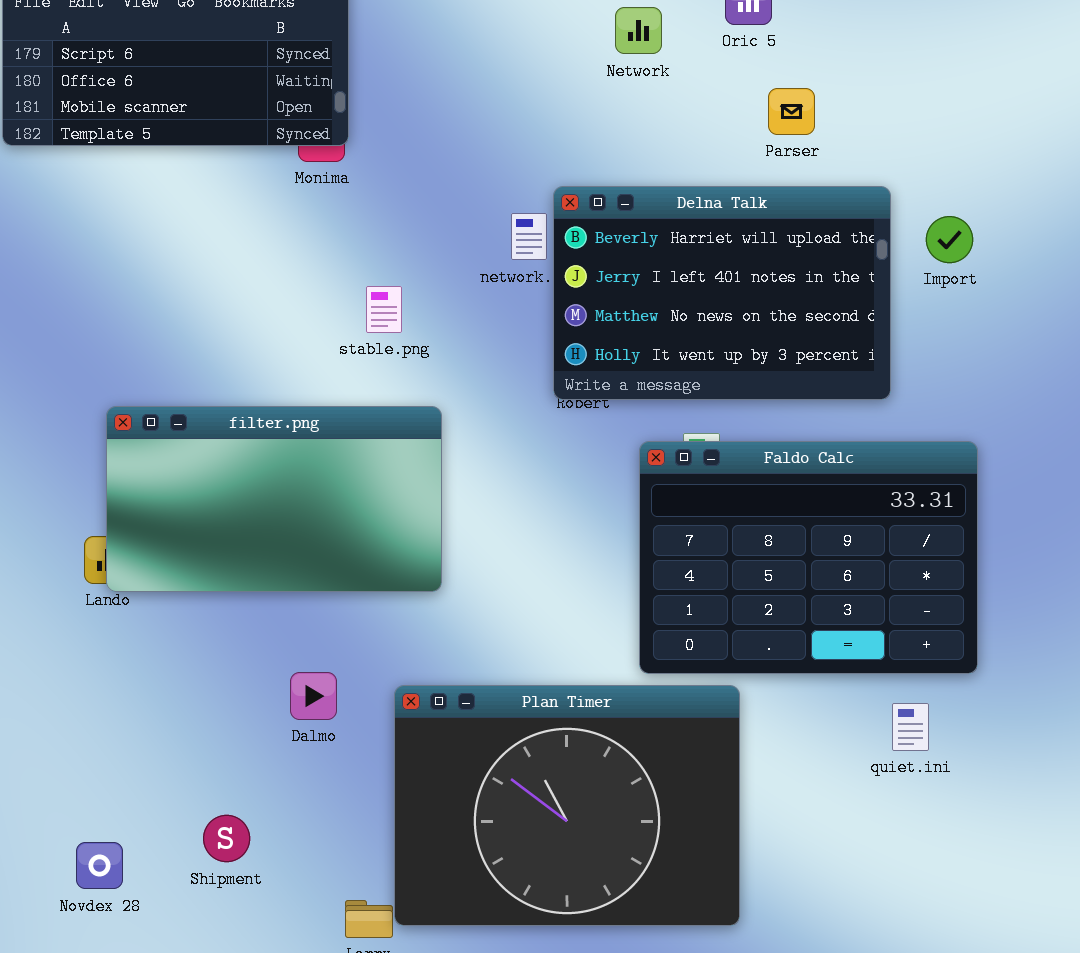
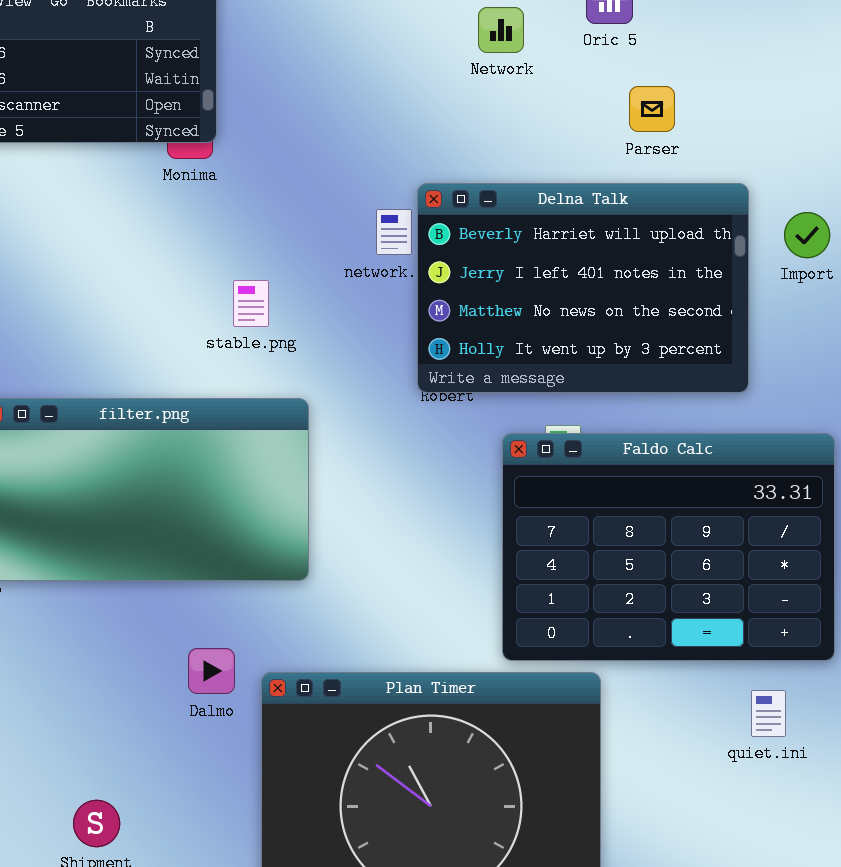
Dalmo: [290,672,337,720] -> [188,648,235,694], moved

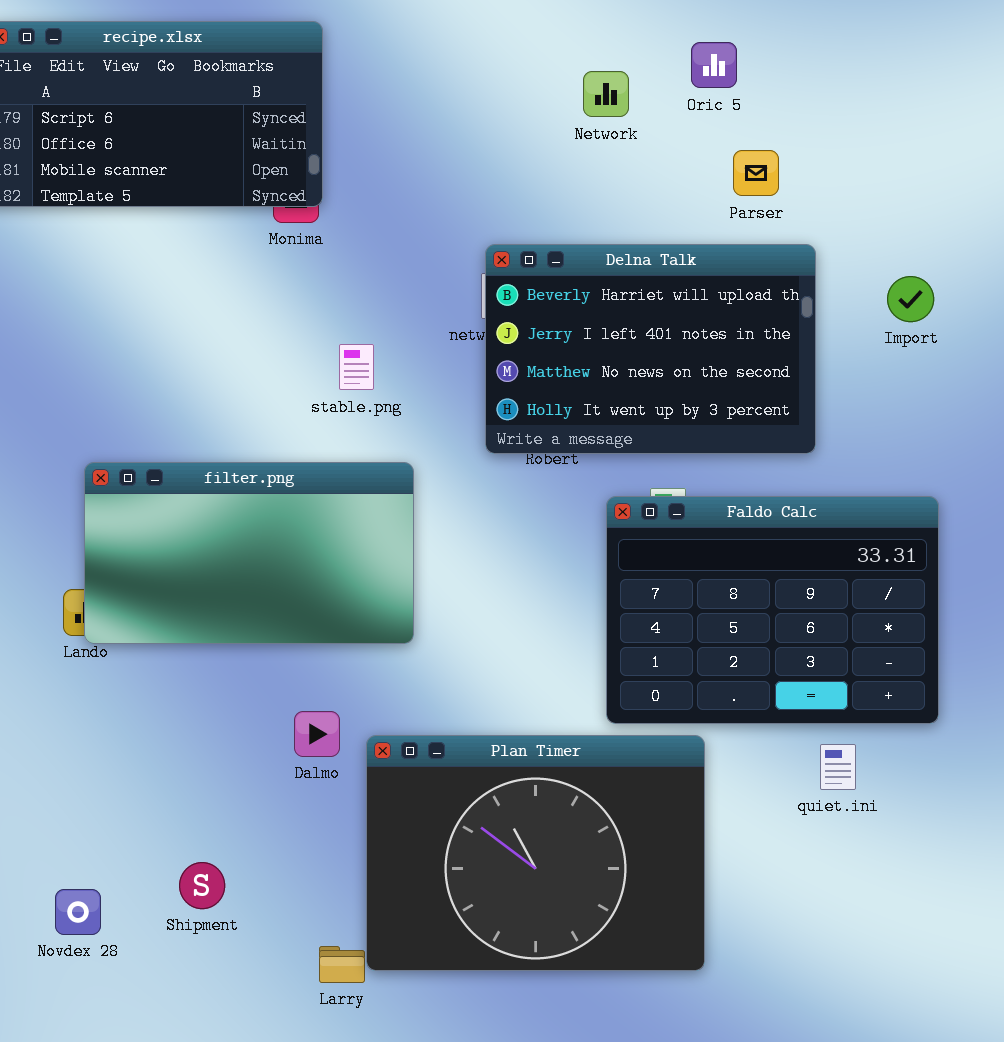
Delna Talk: [417,183,749,393] -> [485,244,816,454], moved
quiet.ini: [751,690,786,737] -> [820,744,856,790], moved

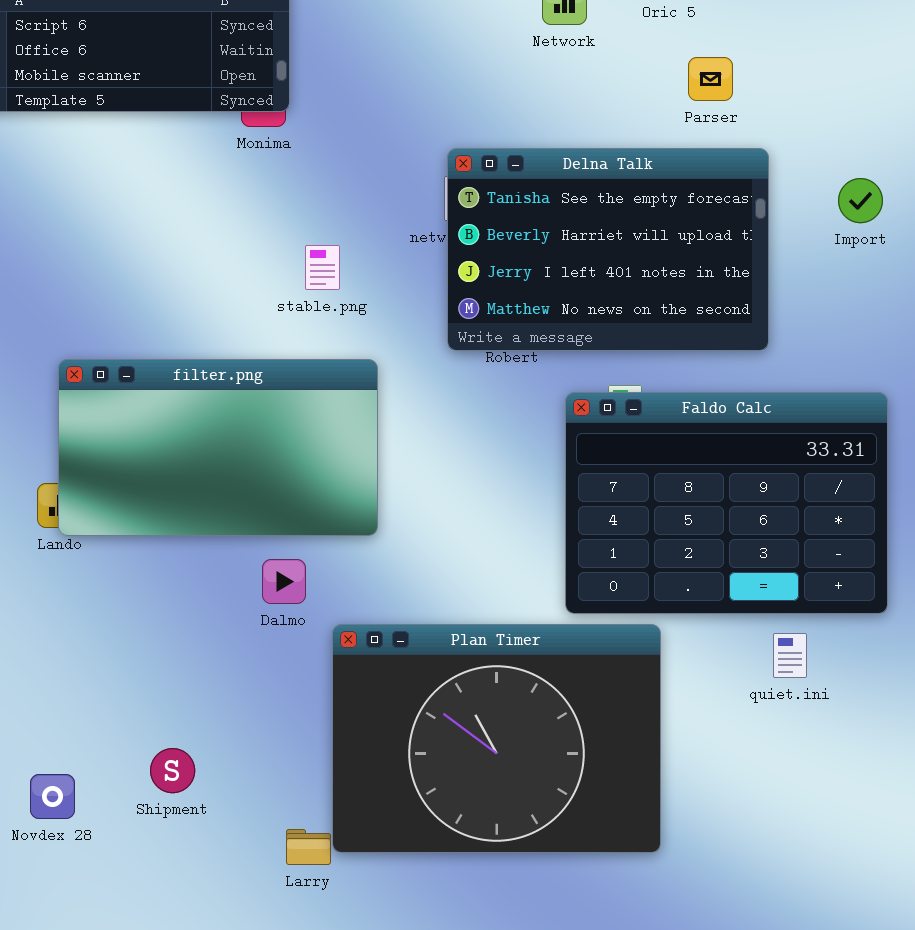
Delna Talk: [485,244,816,454] -> [447,148,769,351], scrolled up 1 row
Dalmo: [294,711,340,757] -> [262,559,306,604], moved

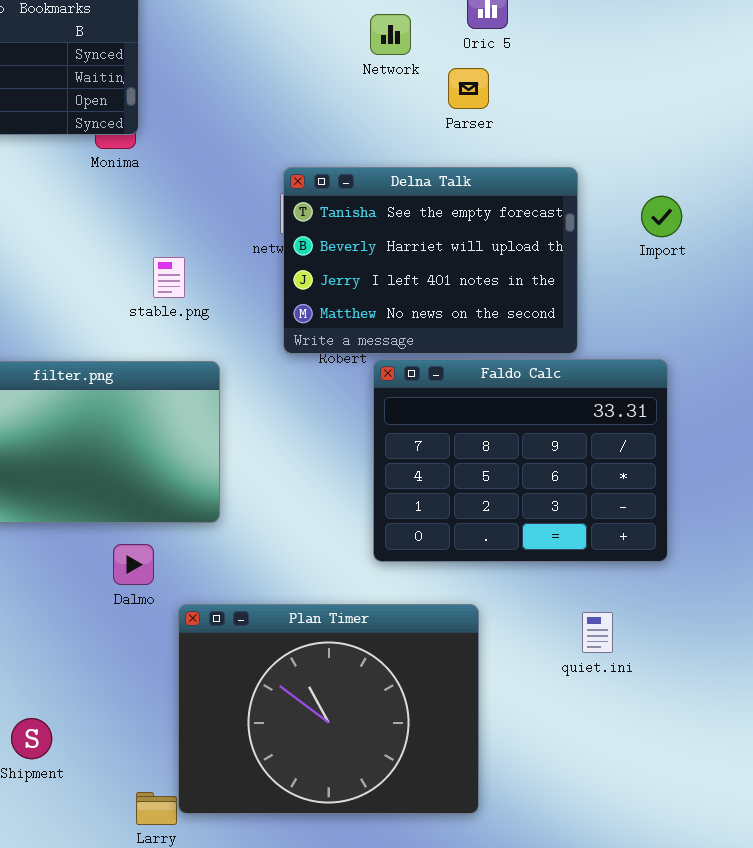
Parser: [688,57,733,101] -> [448,68,489,109], moved
Faldo Calc: [565,392,888,614] -> [373,359,668,562], moved

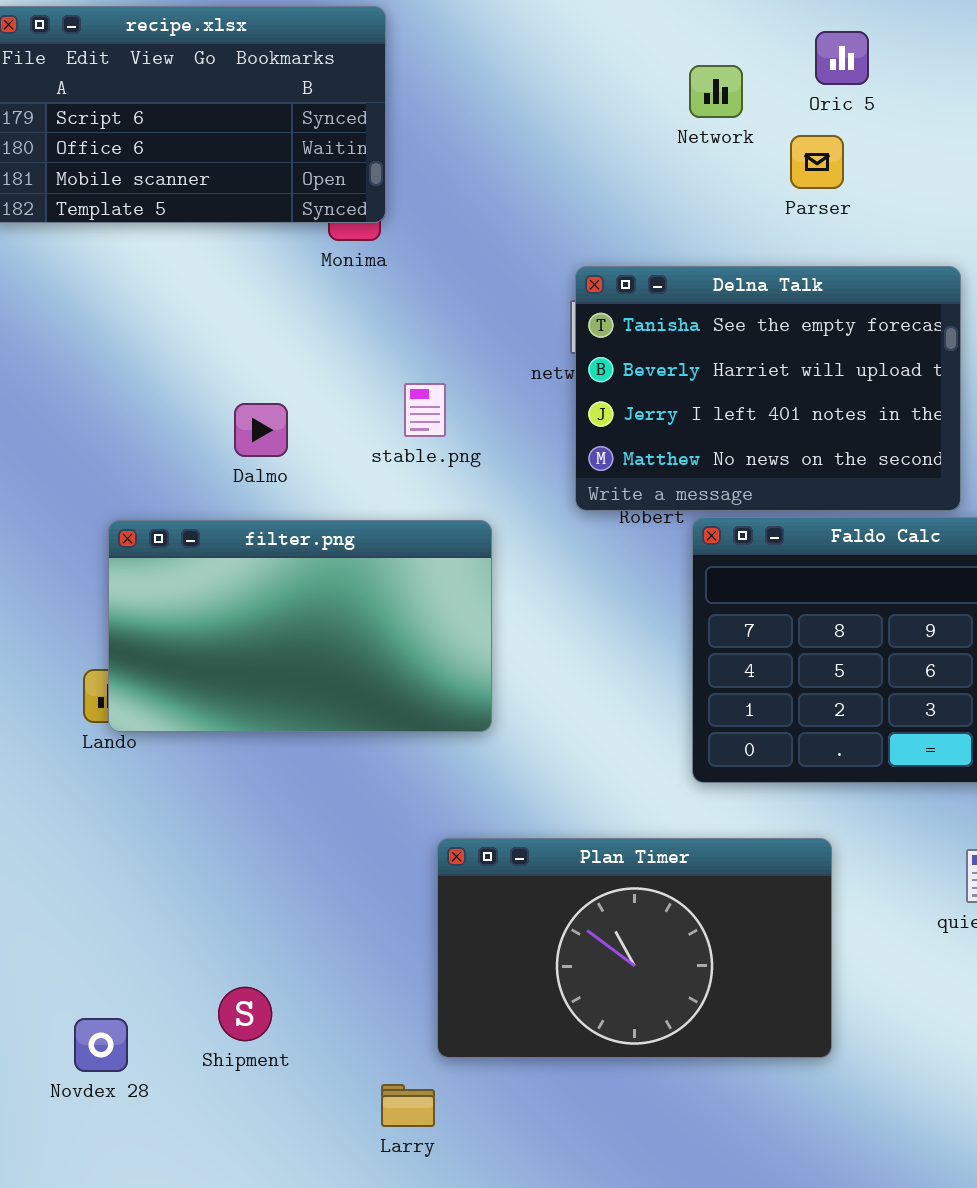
Dalmo: [113,544,154,585] -> [234,403,288,457], moved
Plan Timer: [178,604,479,814] -> [437,838,832,1058], resized

